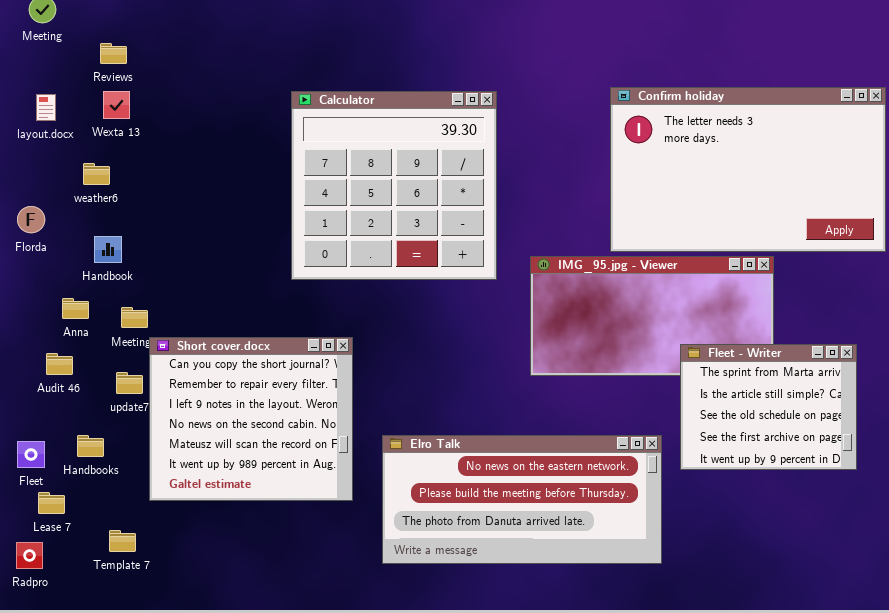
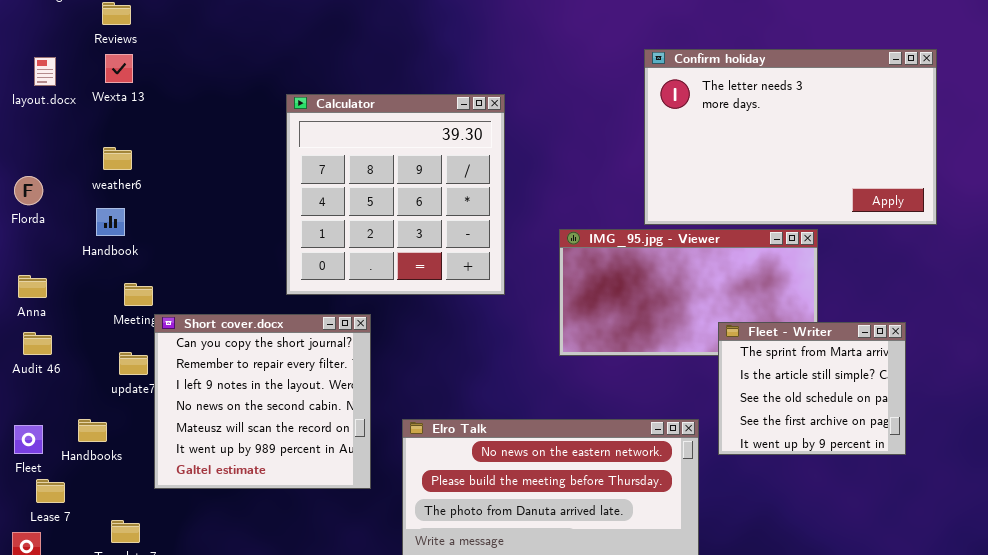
Calculator: [291,91,497,280] -> [286,94,505,295], moved
weather6: [83,163,110,185] -> [103,147,132,170], moved
Anna: [62,298,89,319] -> [18,275,47,298], moved
Audit 46: [46,353,73,375] -> [23,332,52,355], moved

